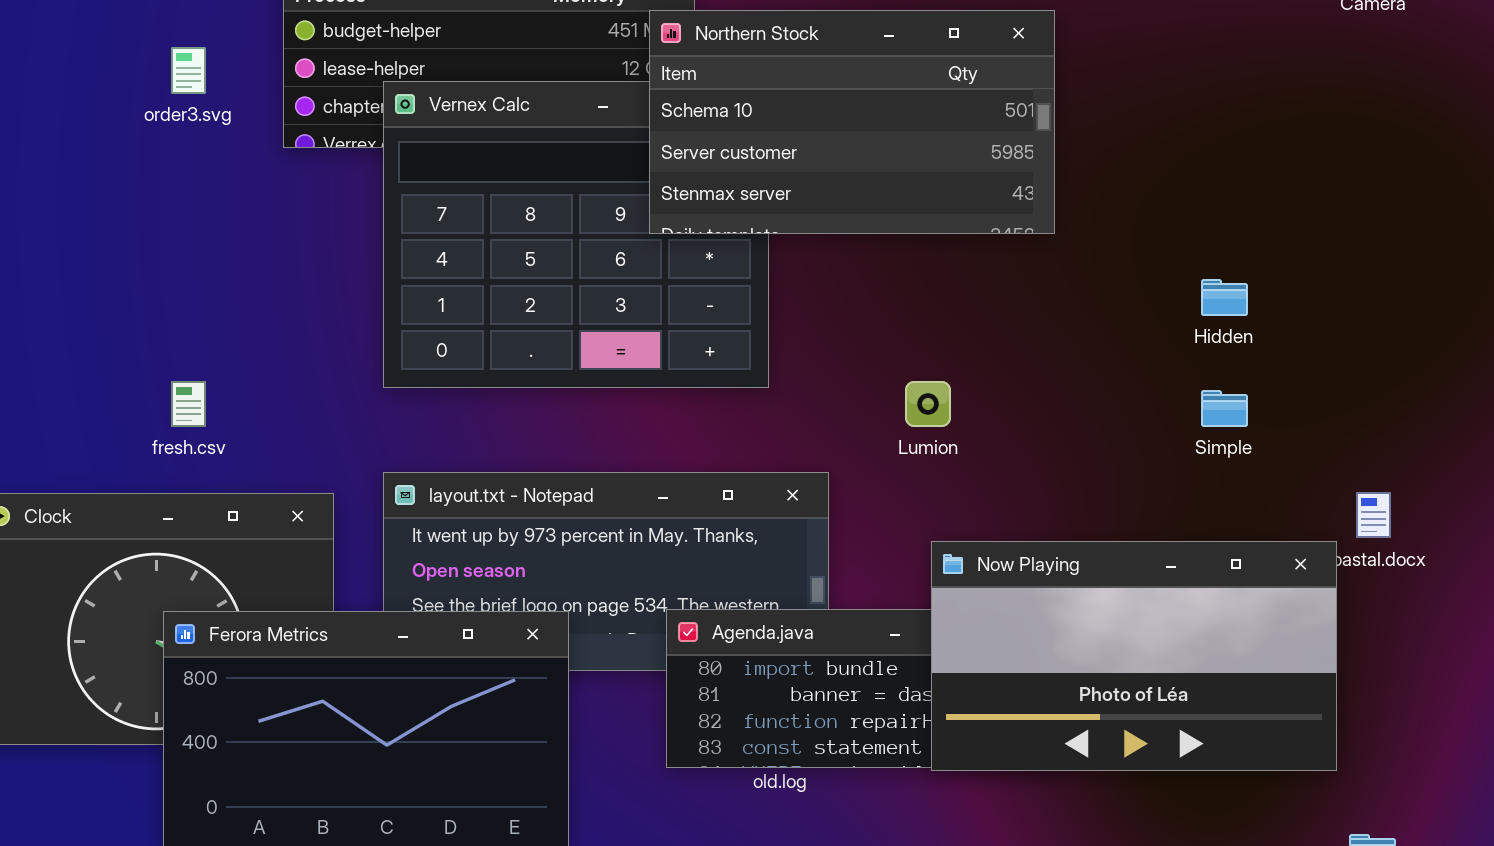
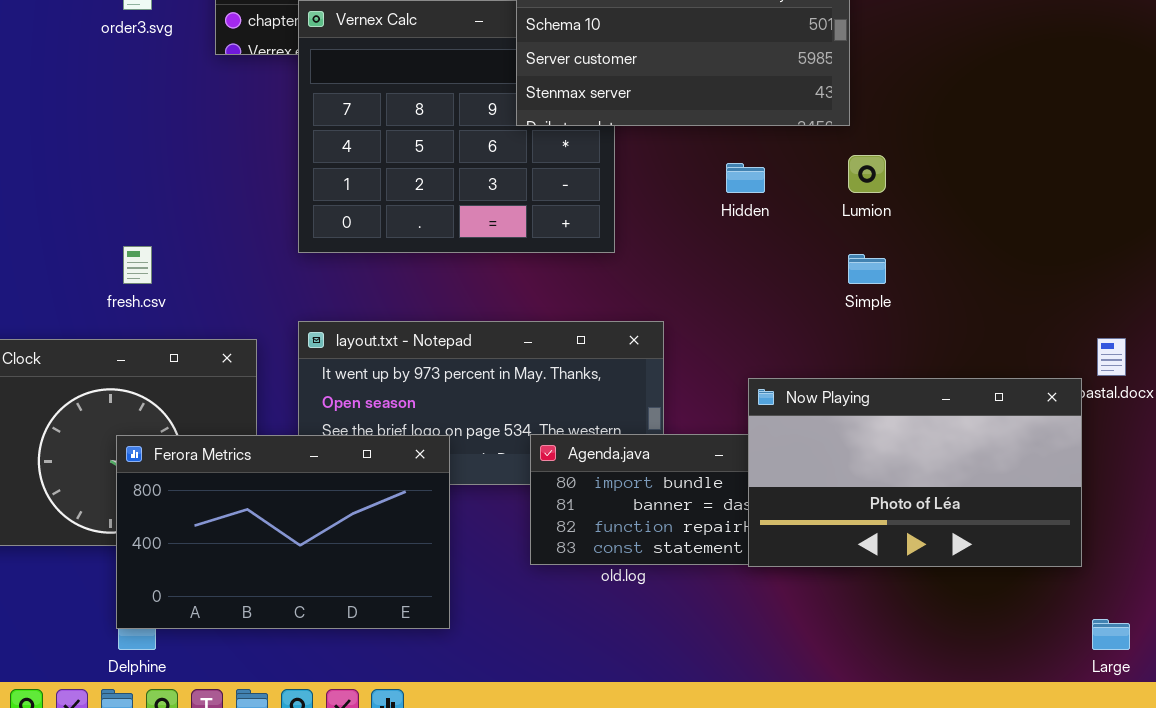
Hidden: [1201,279,1248,316] -> [726,163,765,193], moved
Lumion: [905,381,951,427] -> [848,155,886,193], moved
Simple: [1201,390,1248,427] -> [848,254,886,284], moved

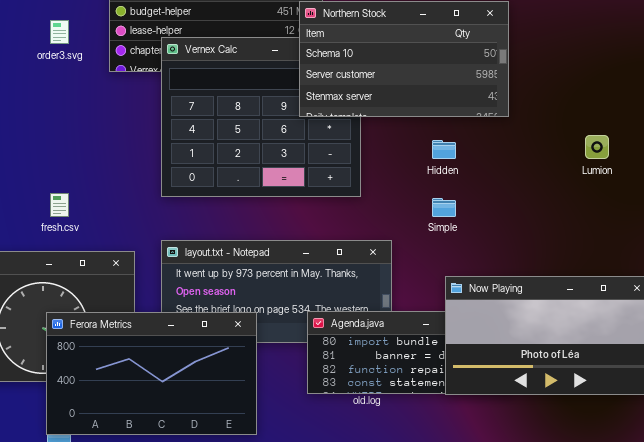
Lumion: [848,155,886,193] -> [585,135,609,159], moved
Simple: [848,254,886,284] -> [432,198,456,217], moved

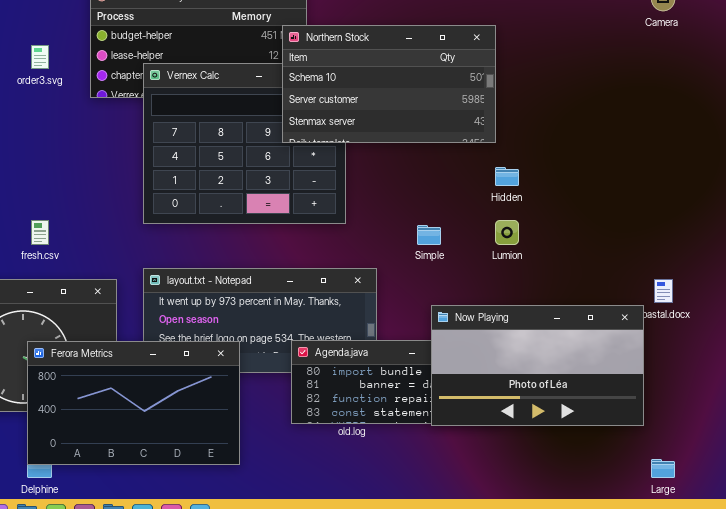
Lumion: [585,135,609,159] -> [495,220,519,245], moved
Hidden: [432,140,456,159] -> [495,167,519,186], moved

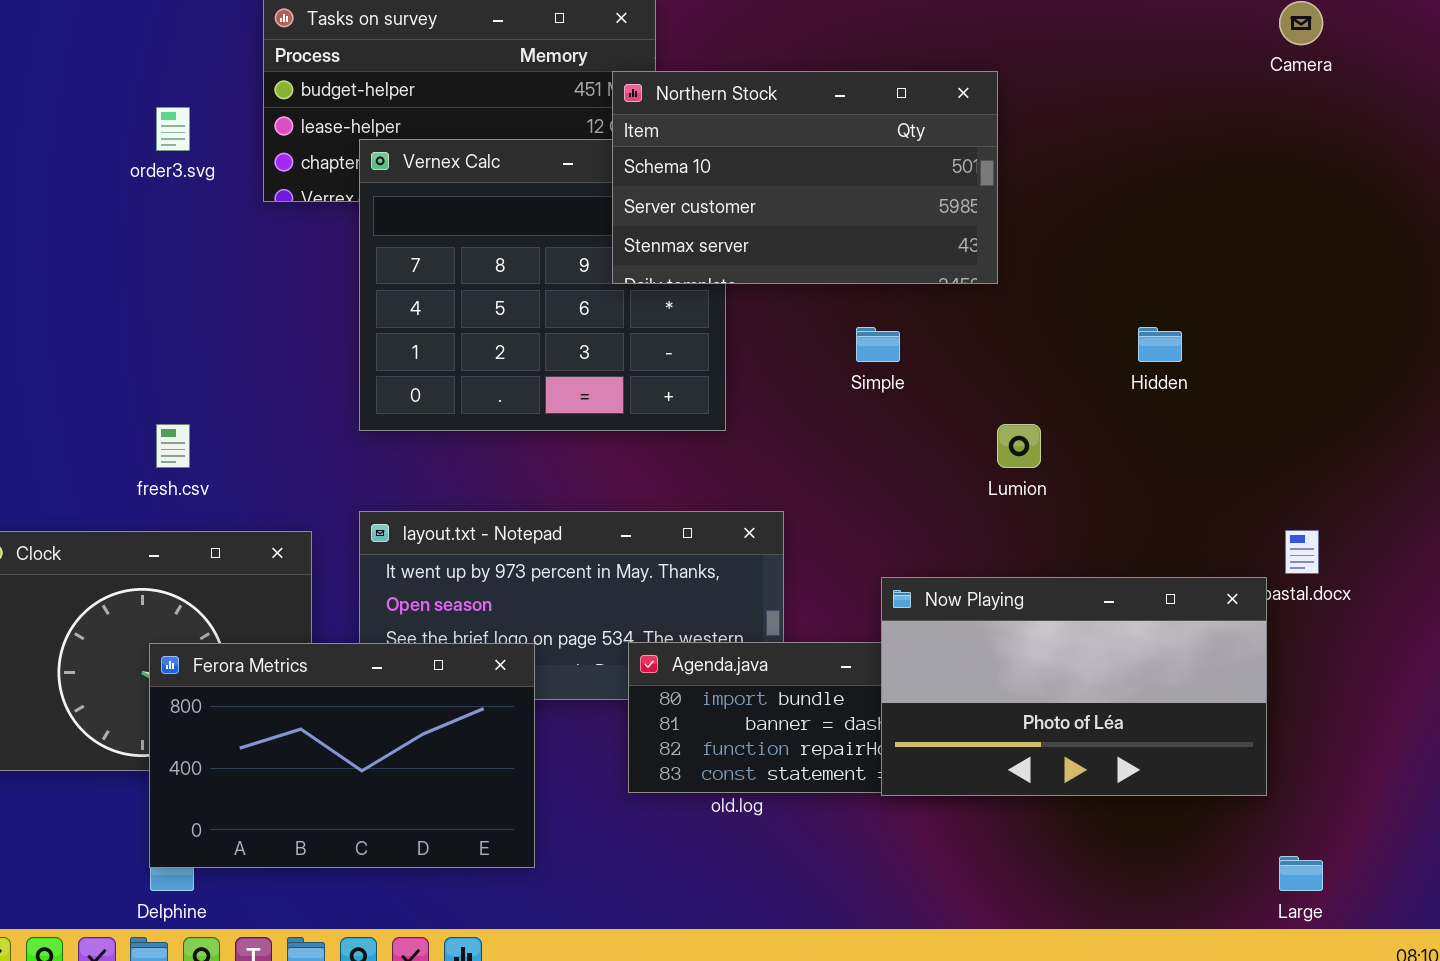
Hidden: [495,167,519,186] -> [1138,327,1182,362], moved
Simple: [417,225,441,245] -> [856,327,900,362], moved

